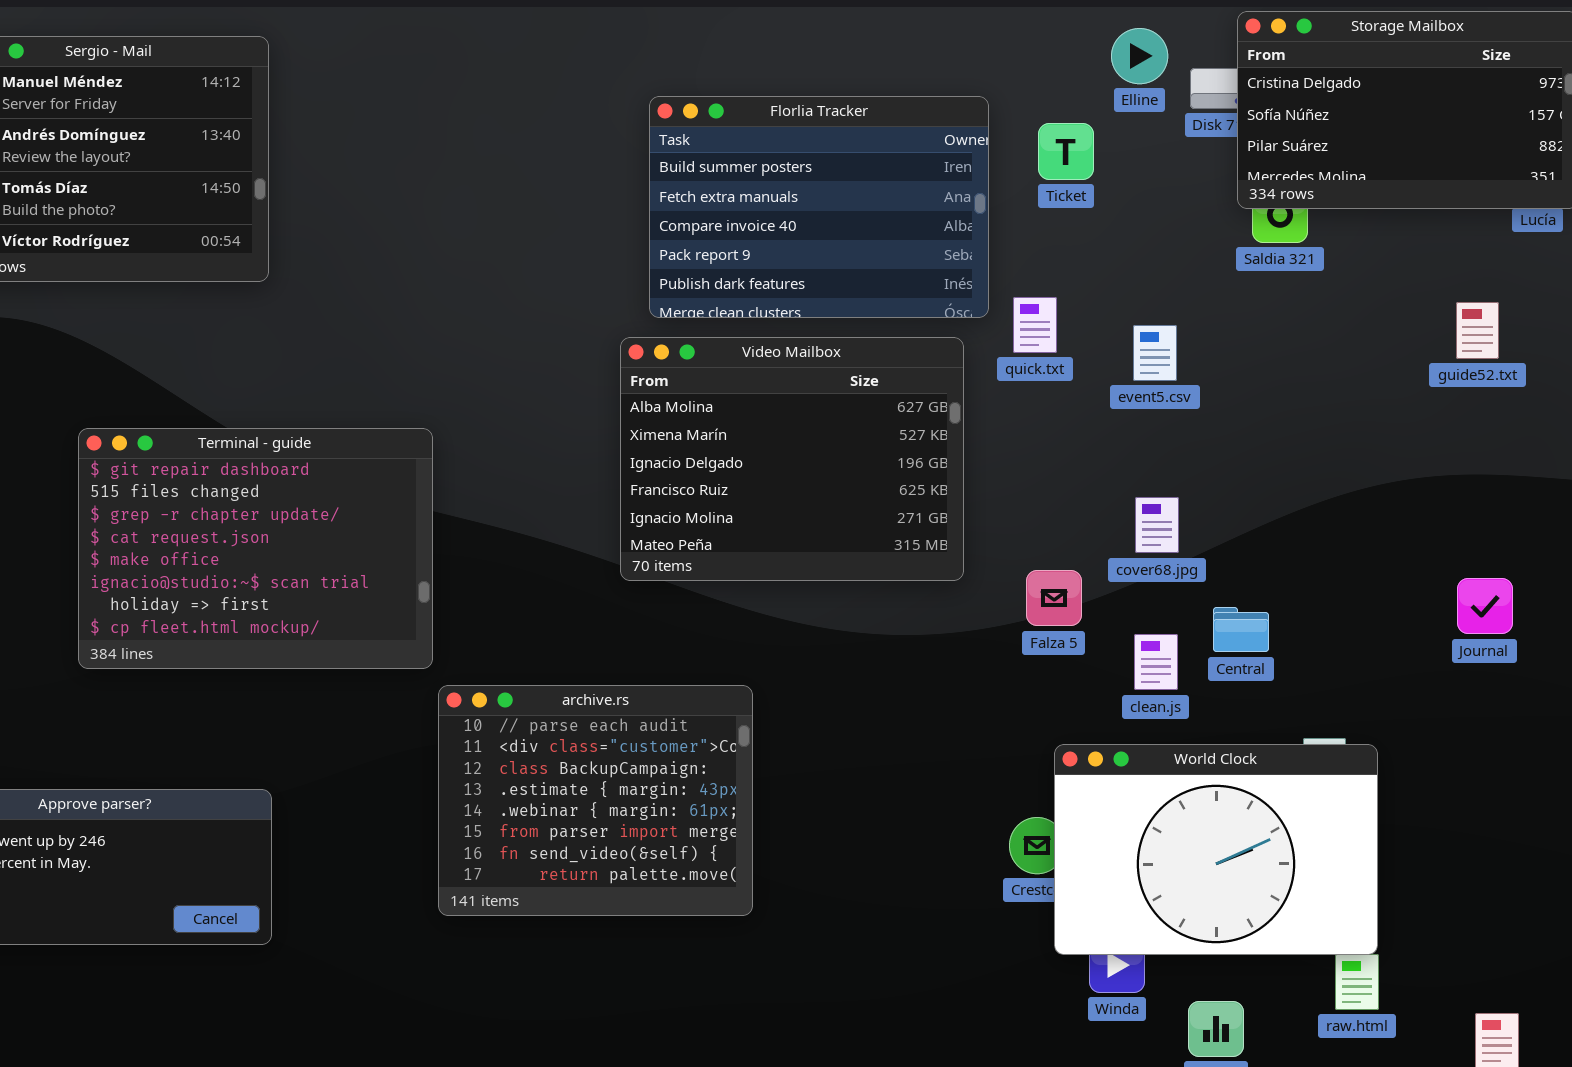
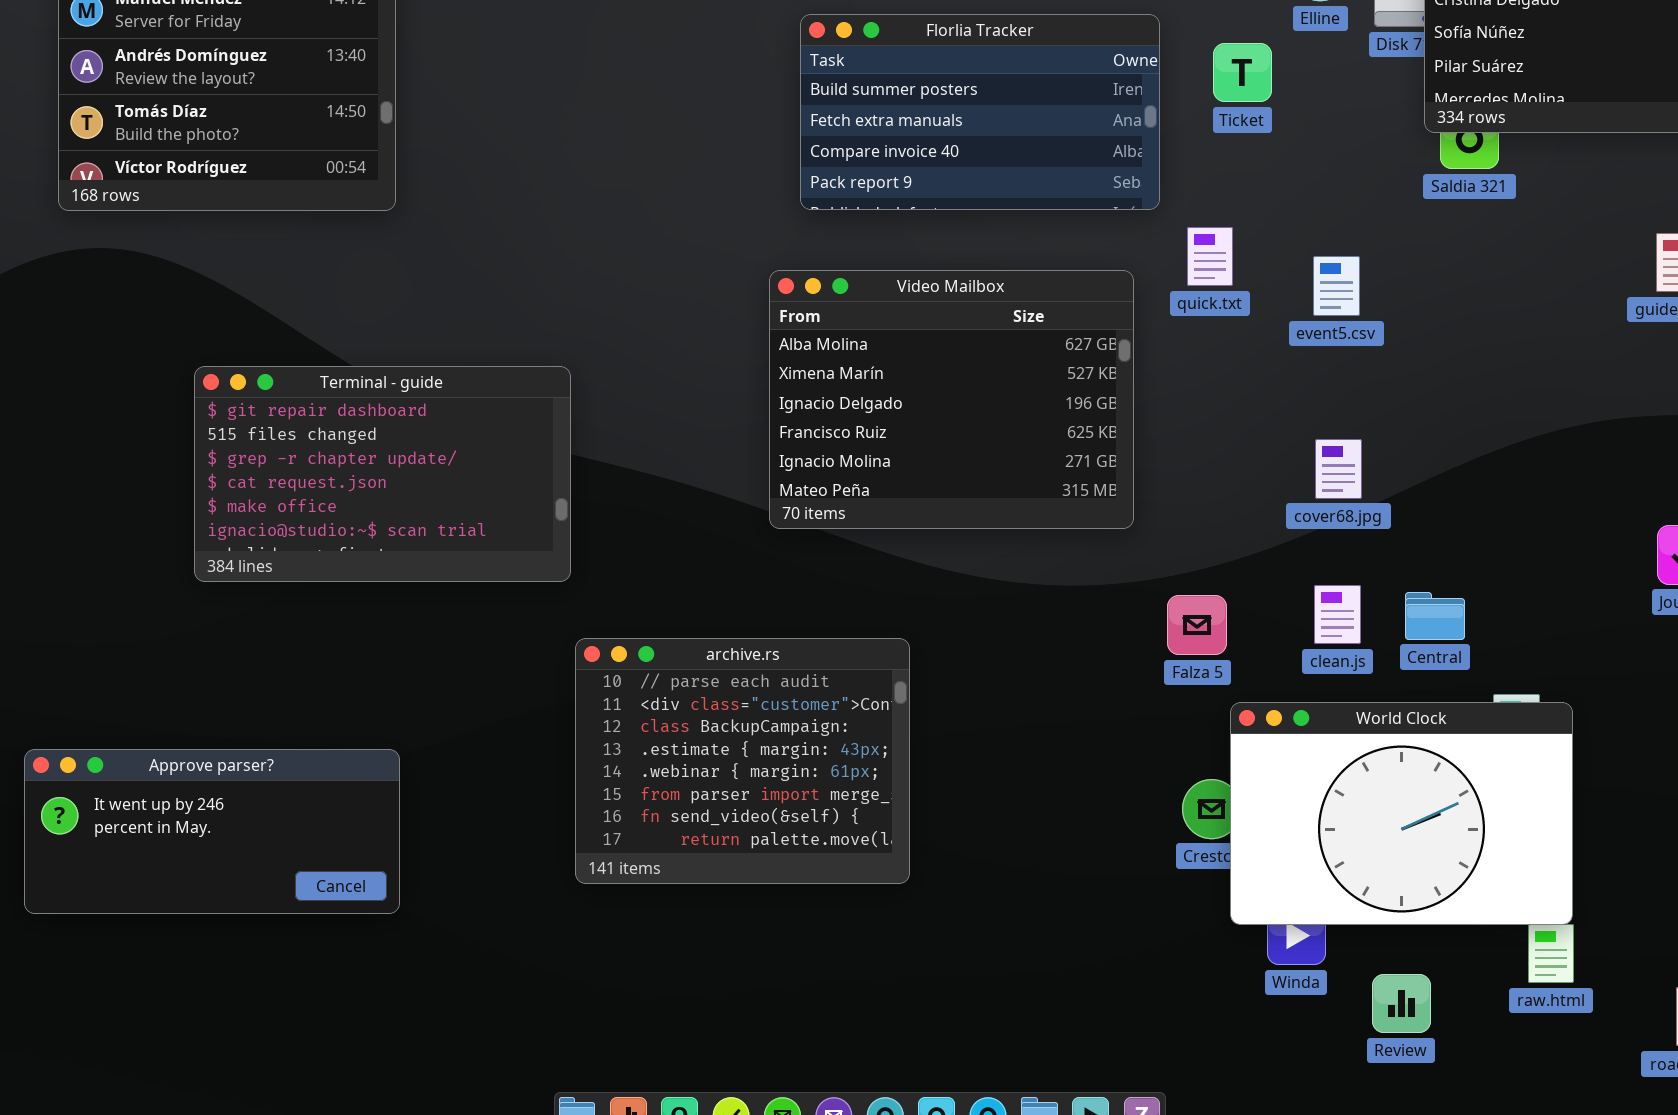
Florlia Tracker: [649,96,989,318] -> [800,14,1160,210], resized
Terminal - guide: [78,428,433,669] -> [194,366,571,582], resized
Falza 5: [1026,570,1082,626] -> [1167,595,1227,655], moved
Central: [1213,607,1269,652] -> [1405,592,1465,640], moved

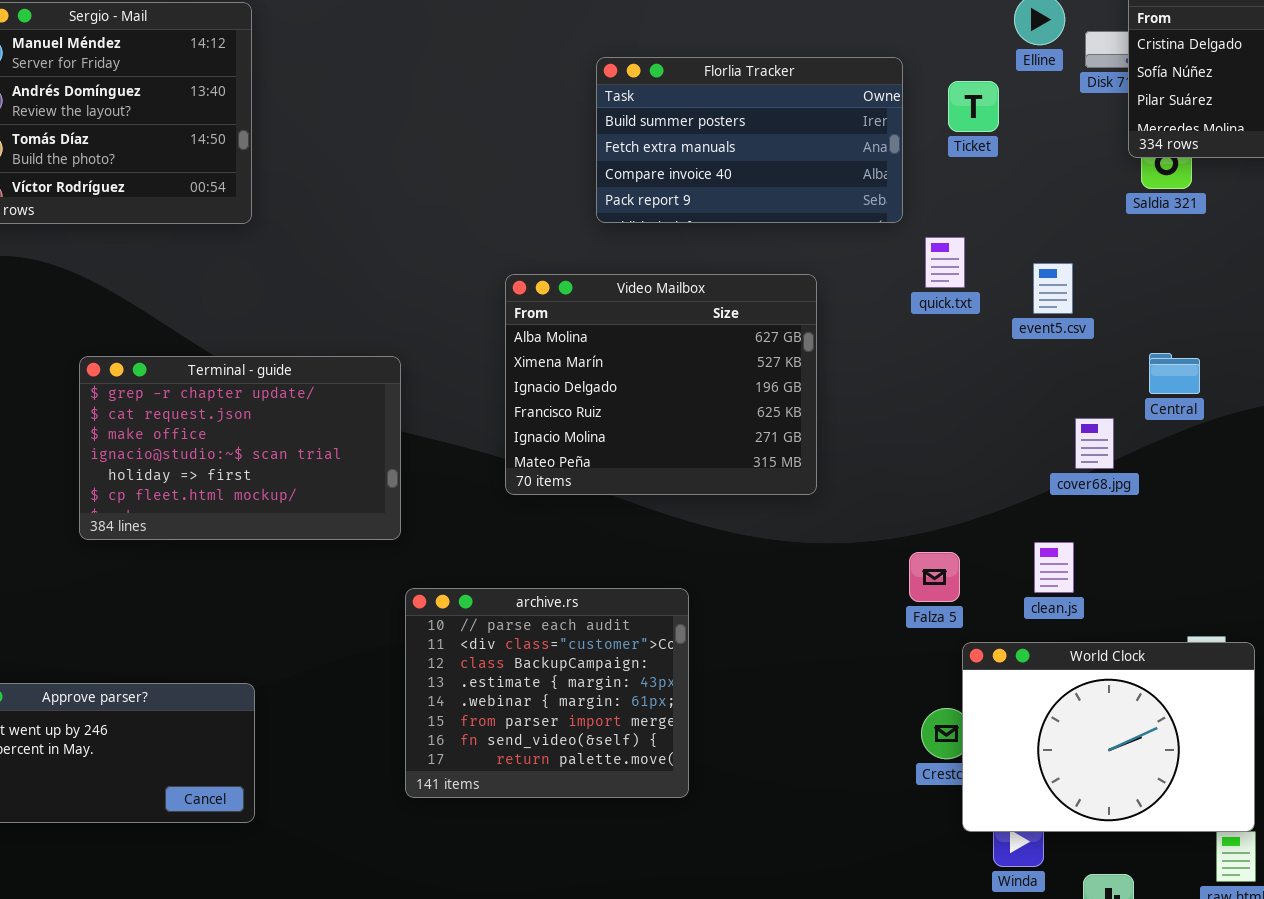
Video Mailbox: [769,270,1134,529] -> [505,274,817,495], moved
Terminal - guide: [194,366,571,582] -> [79,356,401,540], scrolled down 2 rows
cover68.jpg: [1315,439,1362,499] -> [1075,418,1114,469], moved
Central: [1405,592,1465,640] -> [1149,353,1200,394], moved

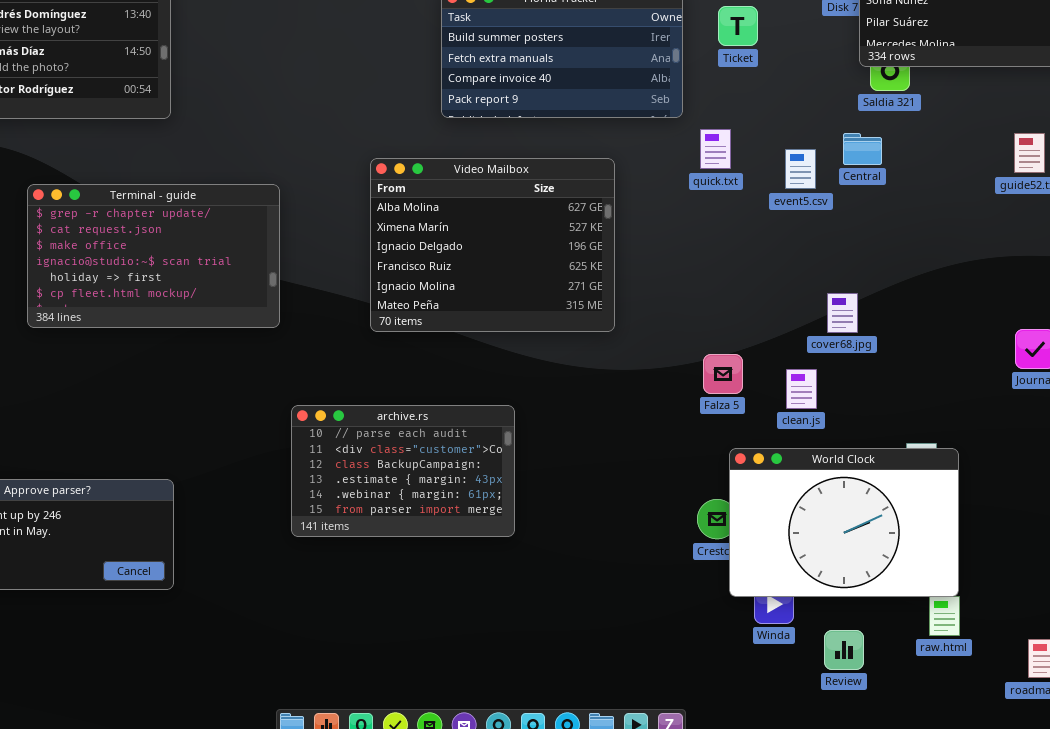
Central: [1149,353,1200,394] -> [843,133,882,165], moved
Terminal - guide: [79,356,401,540] -> [27,184,280,328], moved
cover68.jpg: [1075,418,1114,469] -> [827,293,858,333], moved
Falza 5: [909,552,960,602] -> [703,354,743,394], moved
archive.rs: [405,588,689,798] -> [291,405,515,537], resized

